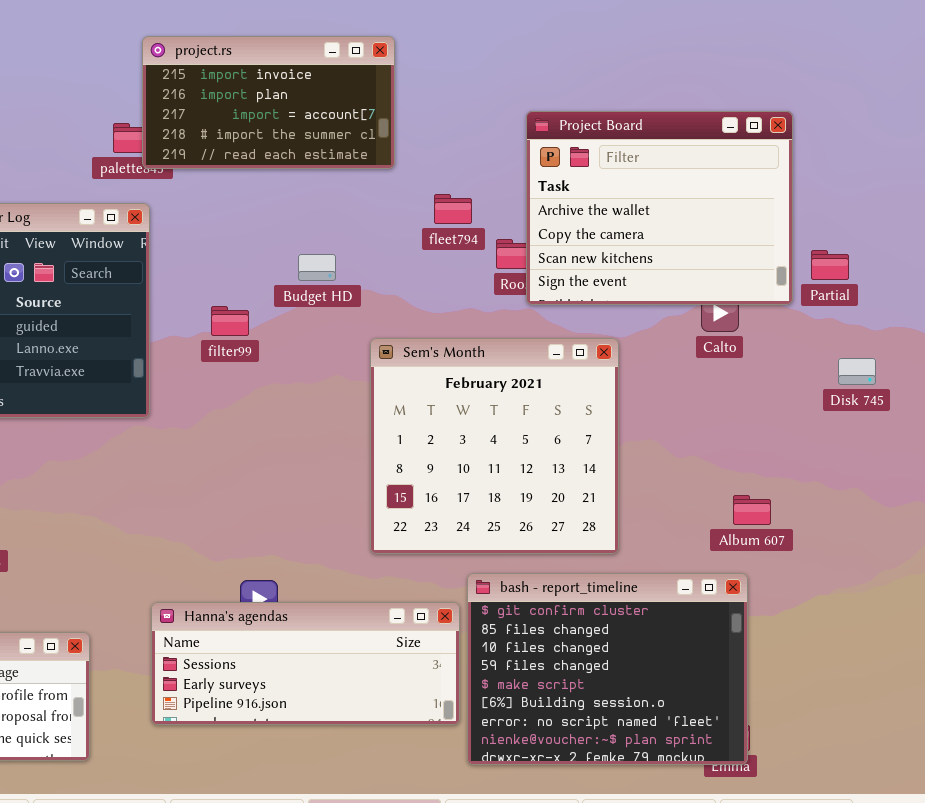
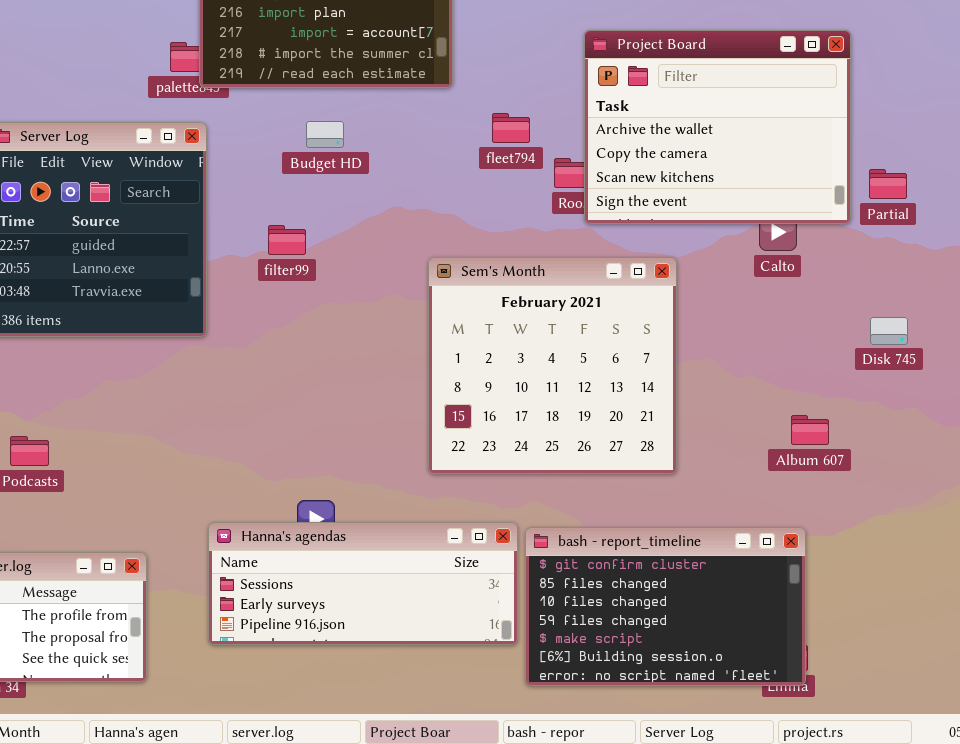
Budget HD: [298,254,336,281] -> [306,121,344,148], moved
Disk 745: [838,358,876,385] -> [870,317,908,345], moved
bash - report_timeline: [467,573,748,765] -> [525,527,806,686], resized

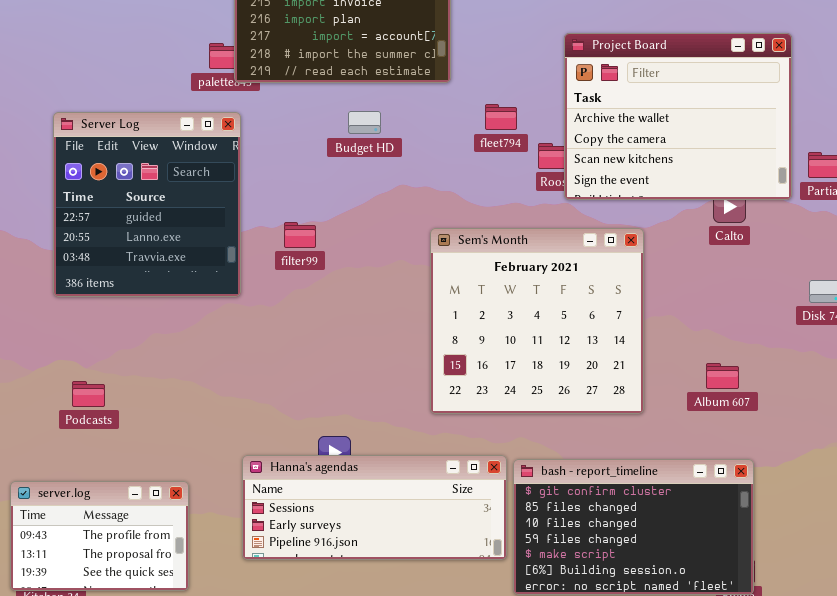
Budget HD: [306,121,344,148] -> [348,111,381,134], moved
filter99: [268,225,306,255] -> [284,222,316,248], moved
Album 607: [791,415,829,445] -> [706,363,739,389], moved

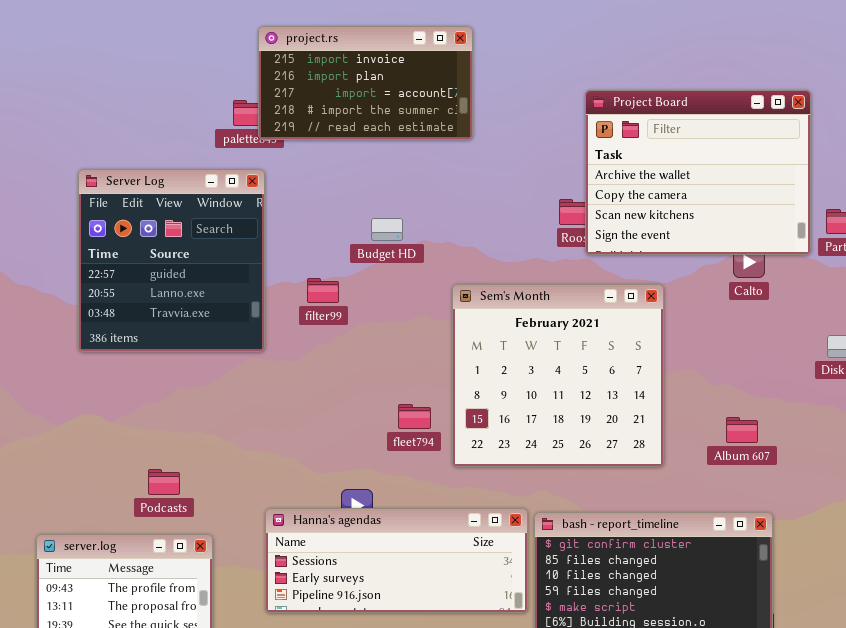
fleet794: [485,104,517,130] -> [398,404,431,429], moved
Budget HD: [348,111,381,134] -> [371,218,403,241], moved
Podcasts: [72,381,105,407] -> [148,469,180,495], moved

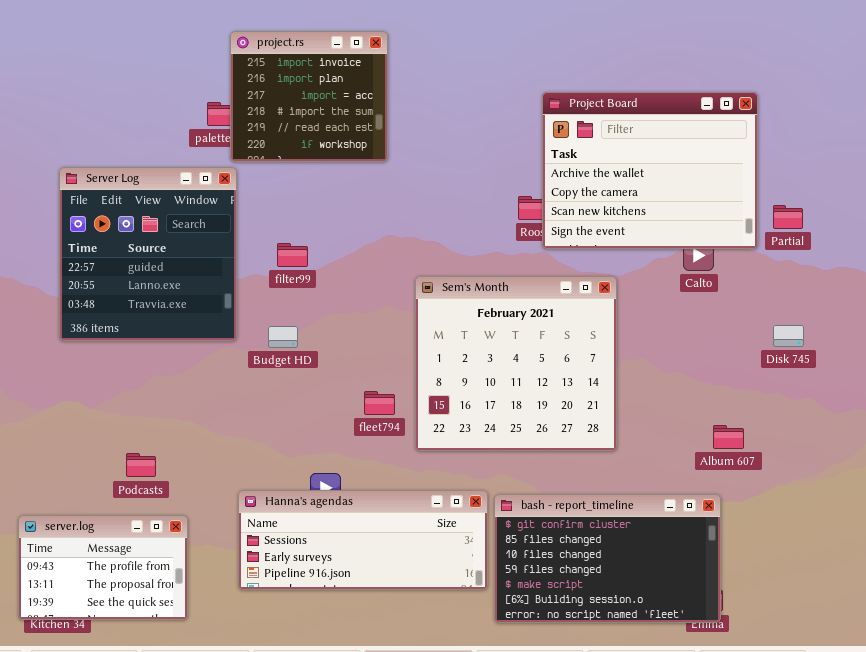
project.rs: [258,26,473,140] -> [230,31,388,162], resized
Budget HD: [371,218,403,241] -> [268,326,298,348], moved
filter99: [307,278,339,303] -> [277,243,308,267], moved
Album 607: [726,417,758,443] -> [713,425,744,449], moved

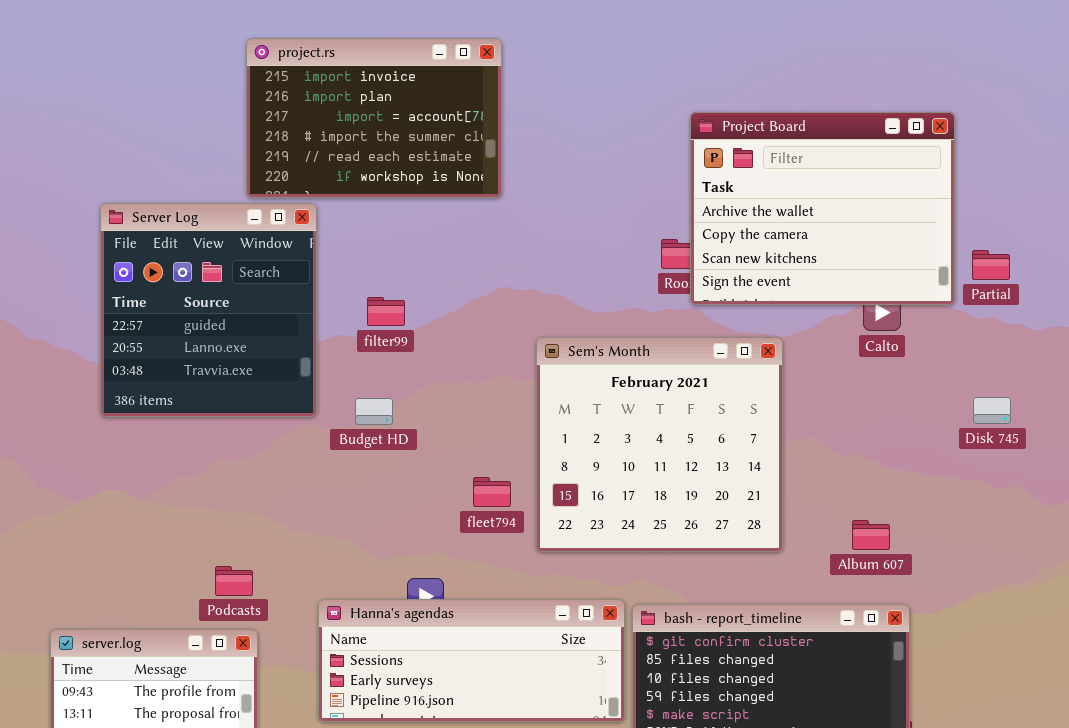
project.rs: [230,31,388,162] -> [246,38,502,198], resized
Album 607: [713,425,744,449] -> [852,520,890,550], moved
Podcasts: [126,453,156,477] -> [215,566,253,596], moved

